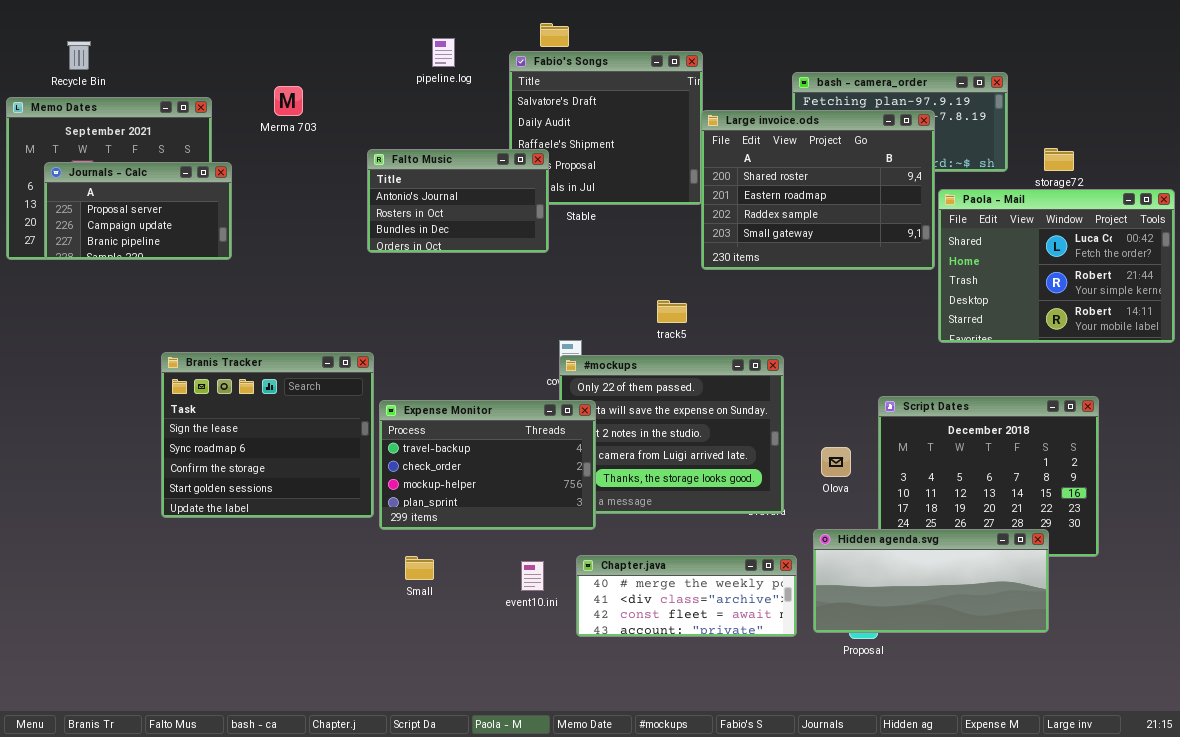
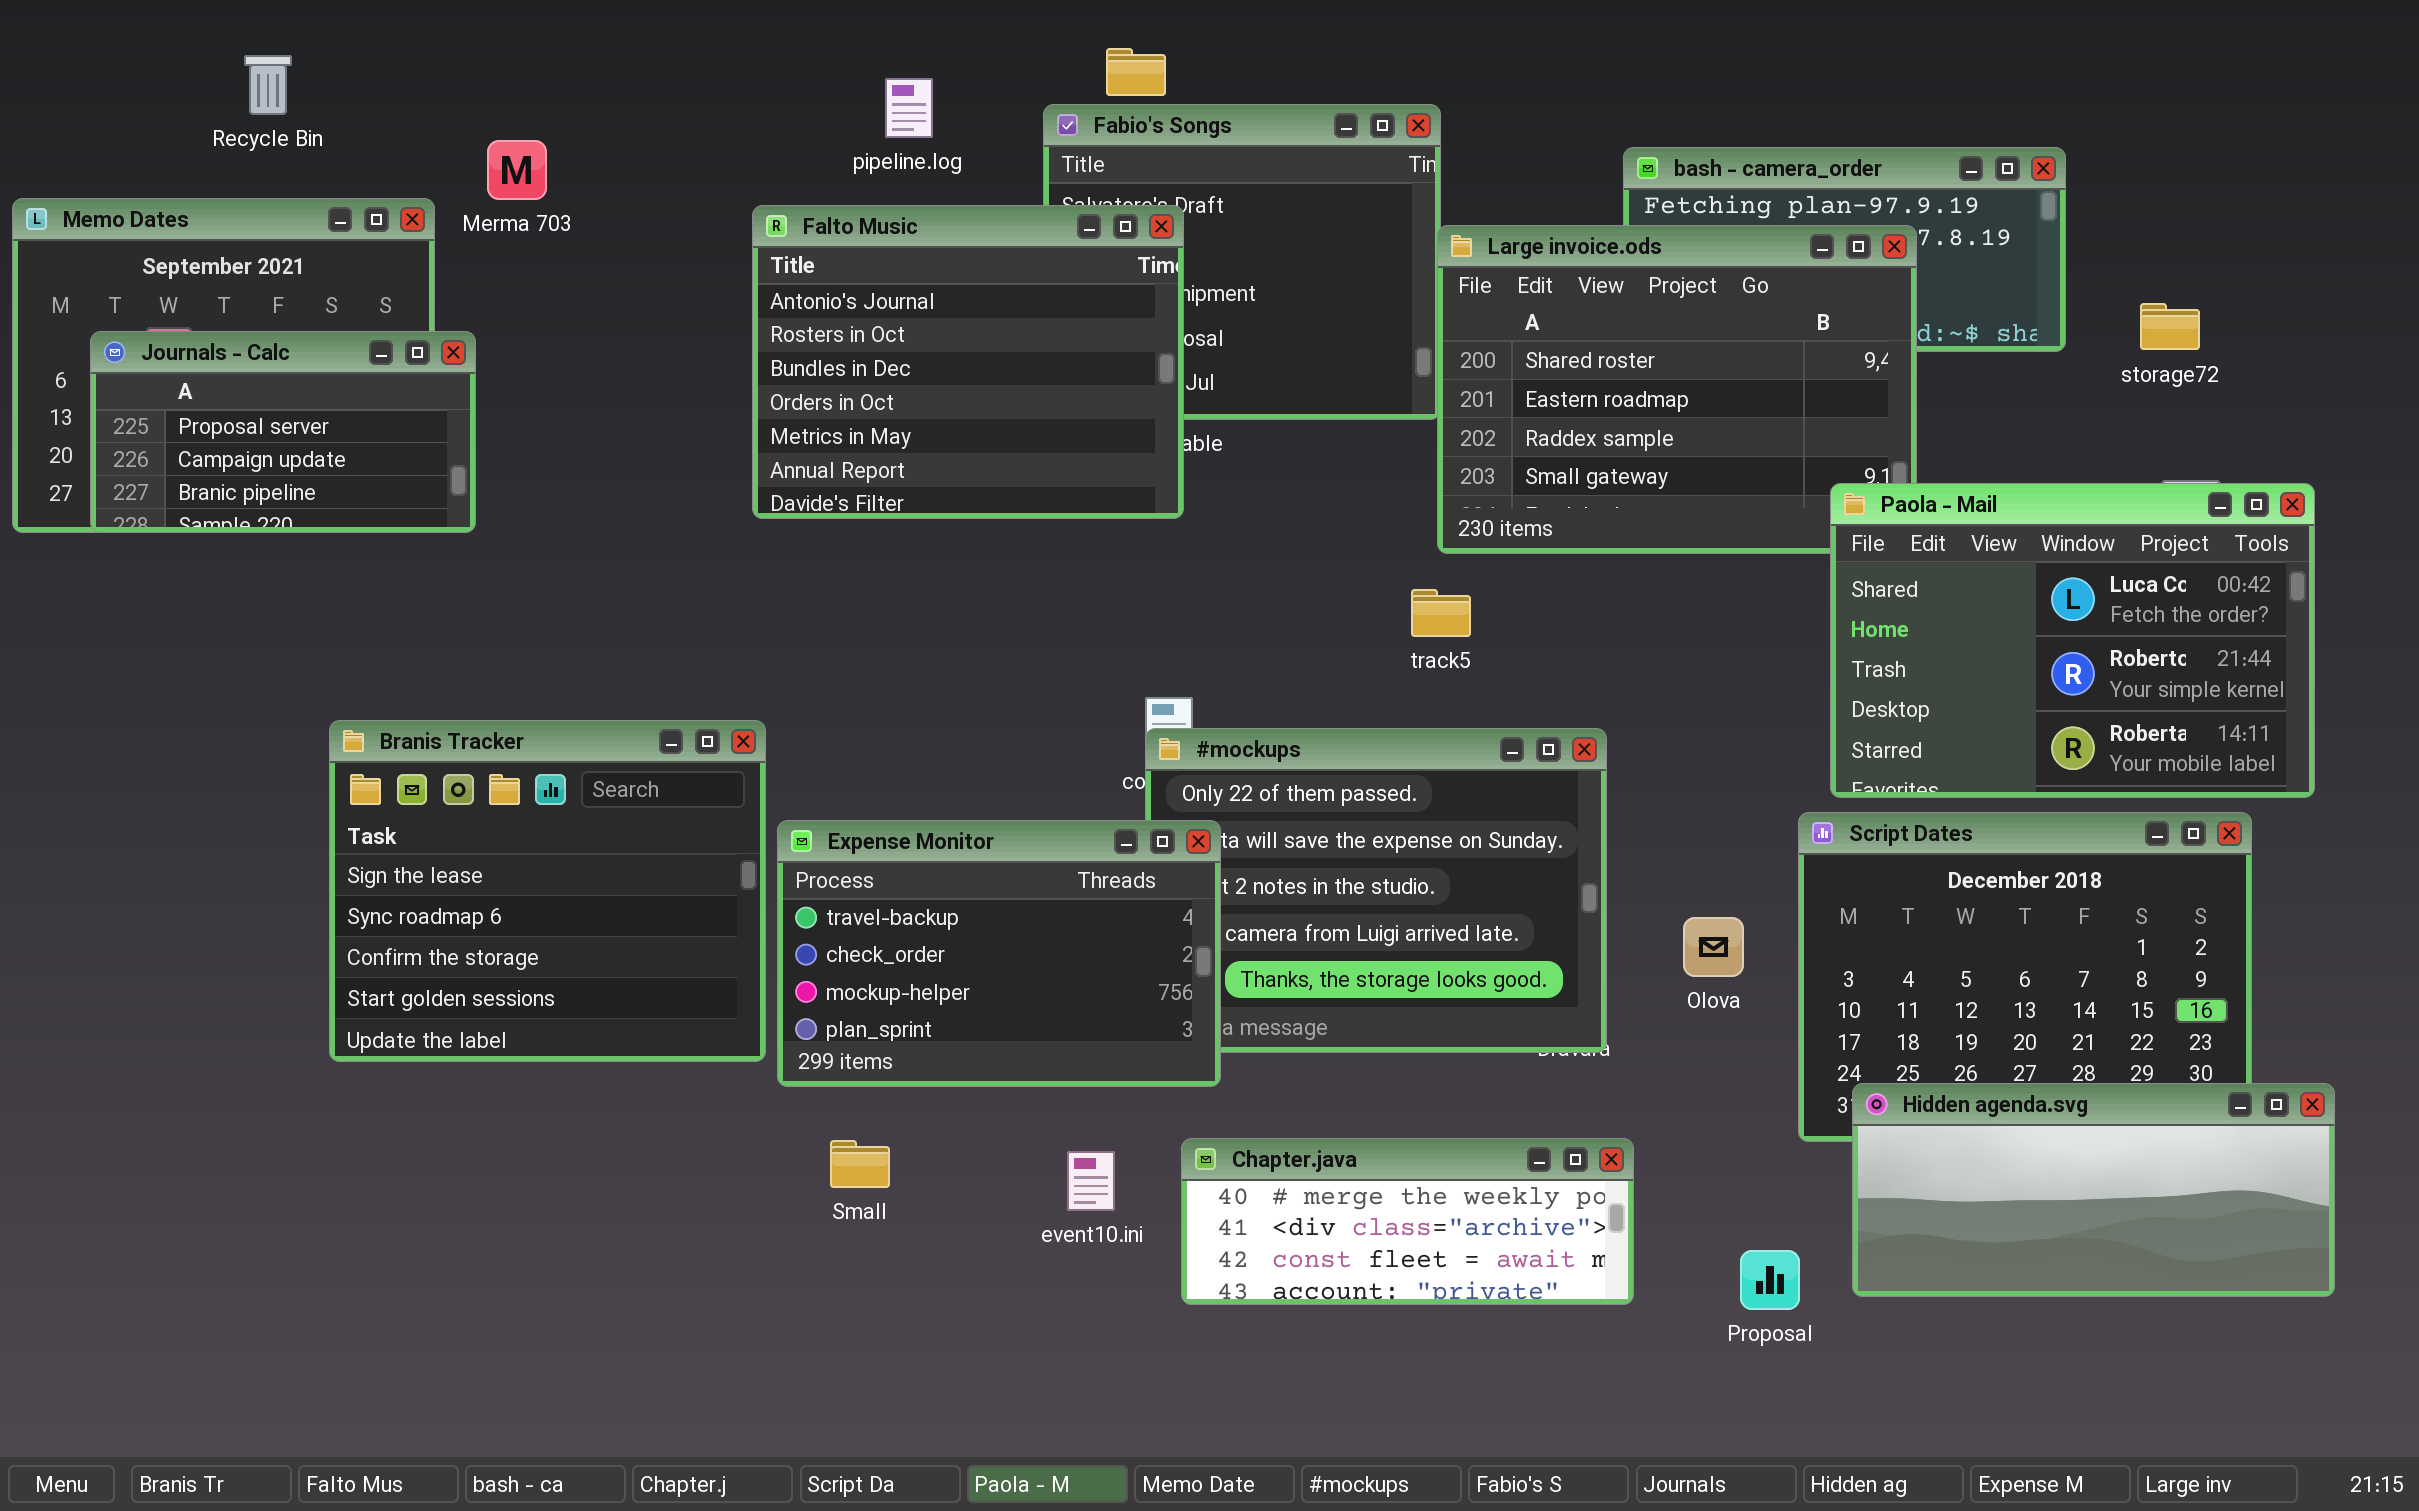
Recycle Bin: [67,41,91,70] -> [244,55,292,115], moved
Merma 703: [274,86,303,116] -> [487,140,547,200], moved
Falto Music: [367,149,549,253] -> [752,205,1184,519], resized
Paola - Mail: [938,189,1175,343] -> [1830,483,2315,798], moved
track5: [657,300,687,323] -> [1411,589,1471,637], moved
Hidden agenda.svg: [813,529,1049,633] -> [1852,1083,2335,1297], moved

